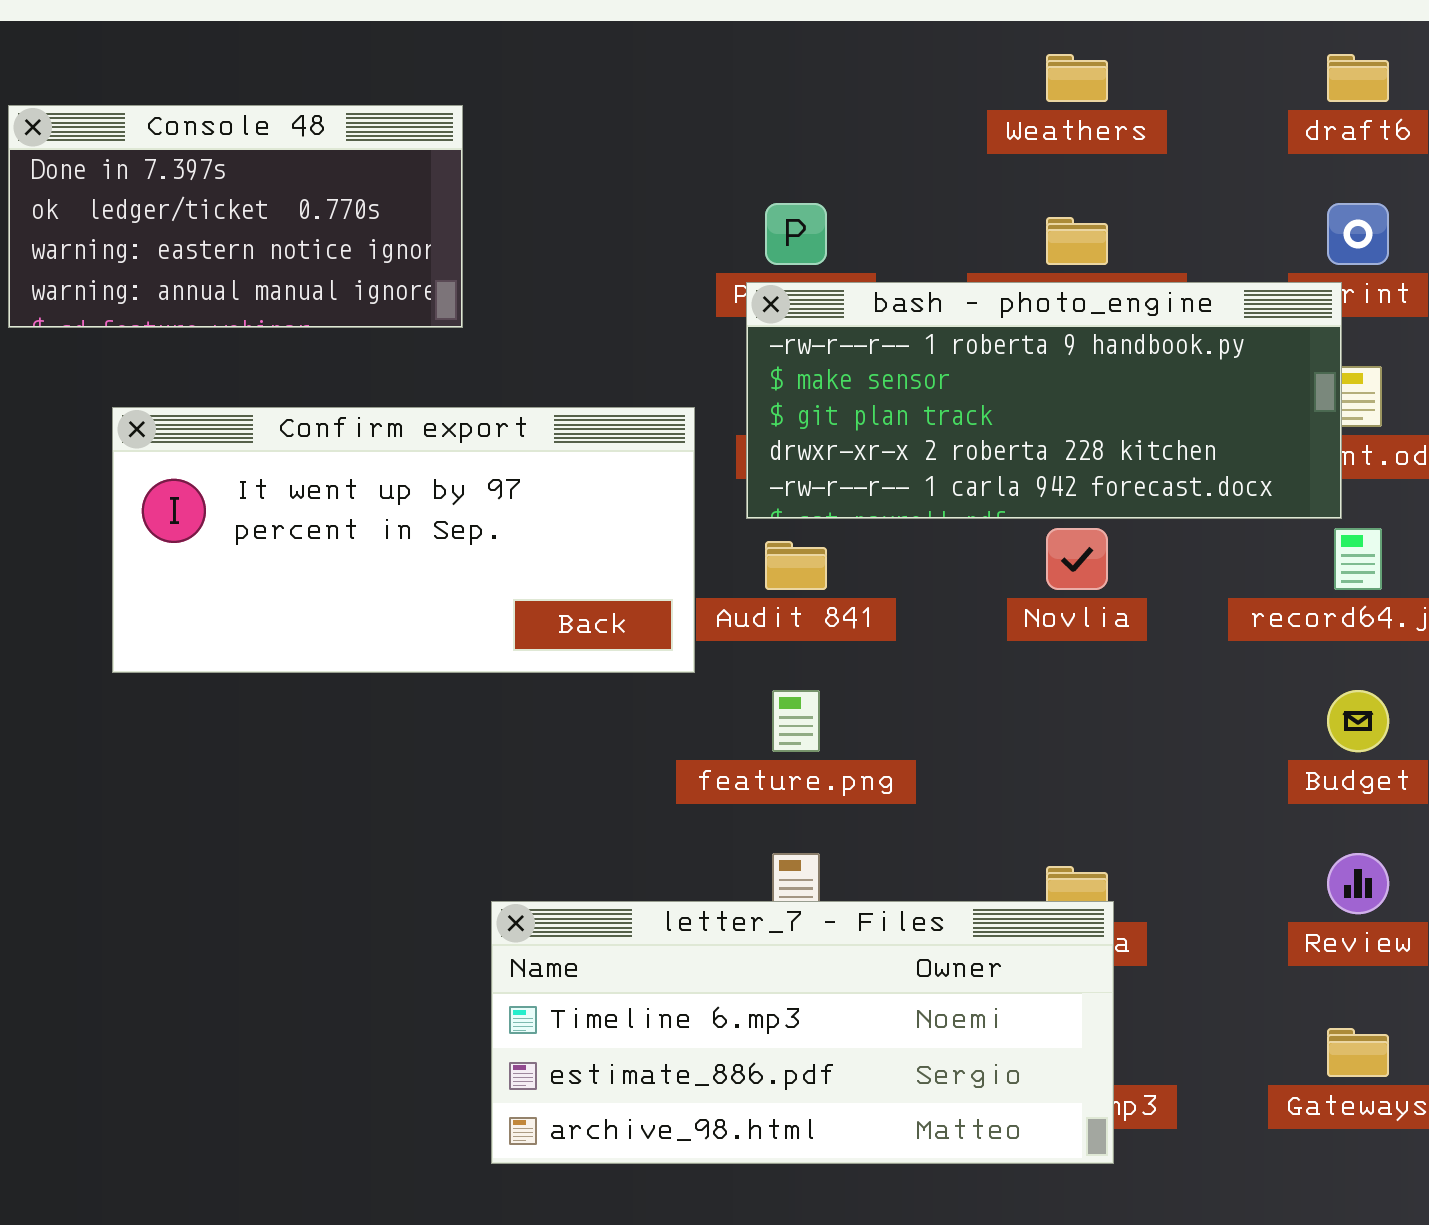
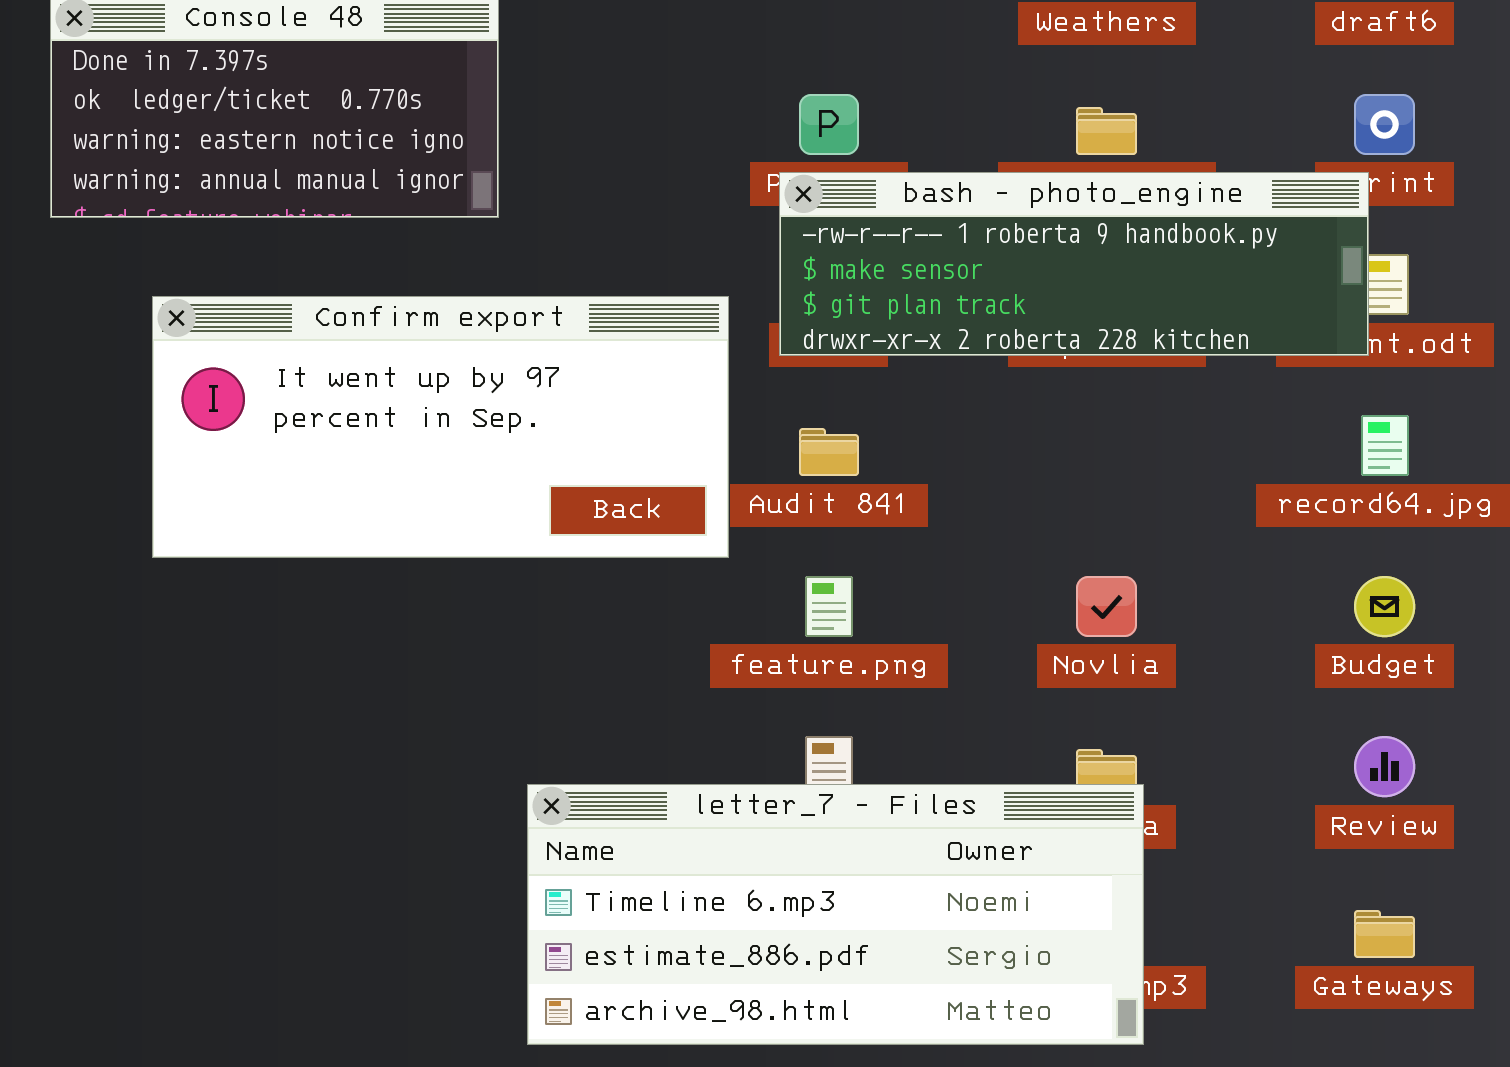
bash - photo_engine: [746,282,1342,519] -> [779,172,1369,356], resized
Novlia: [1046,528,1108,590] -> [1076,576,1137,637], moved

